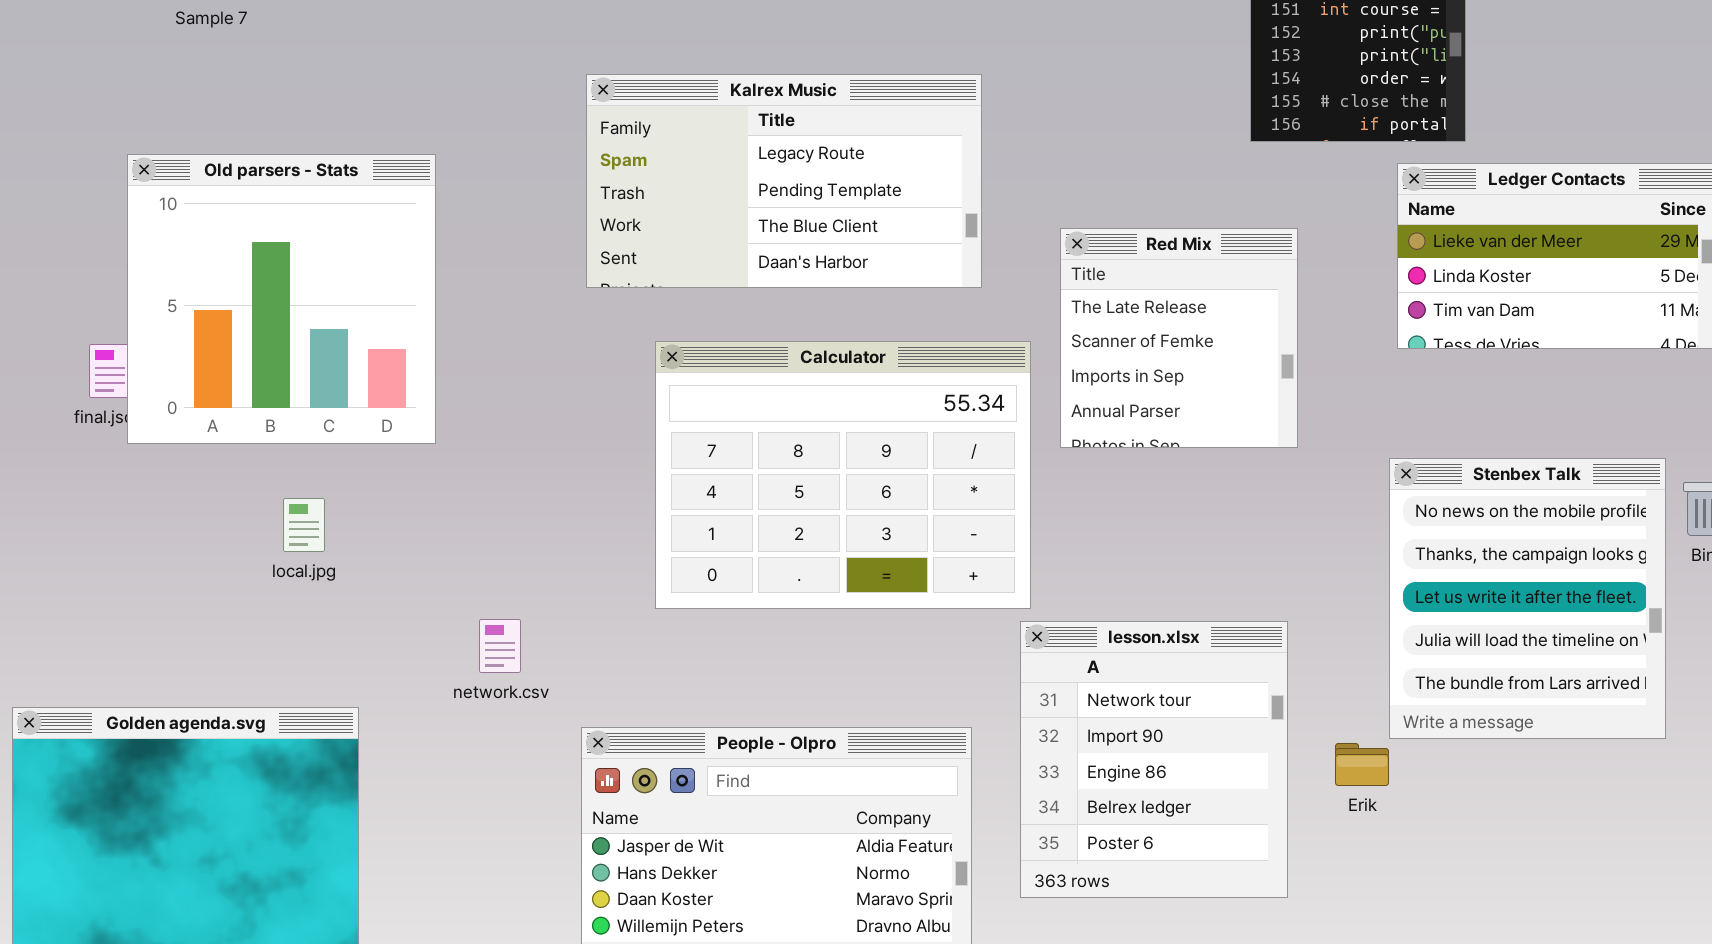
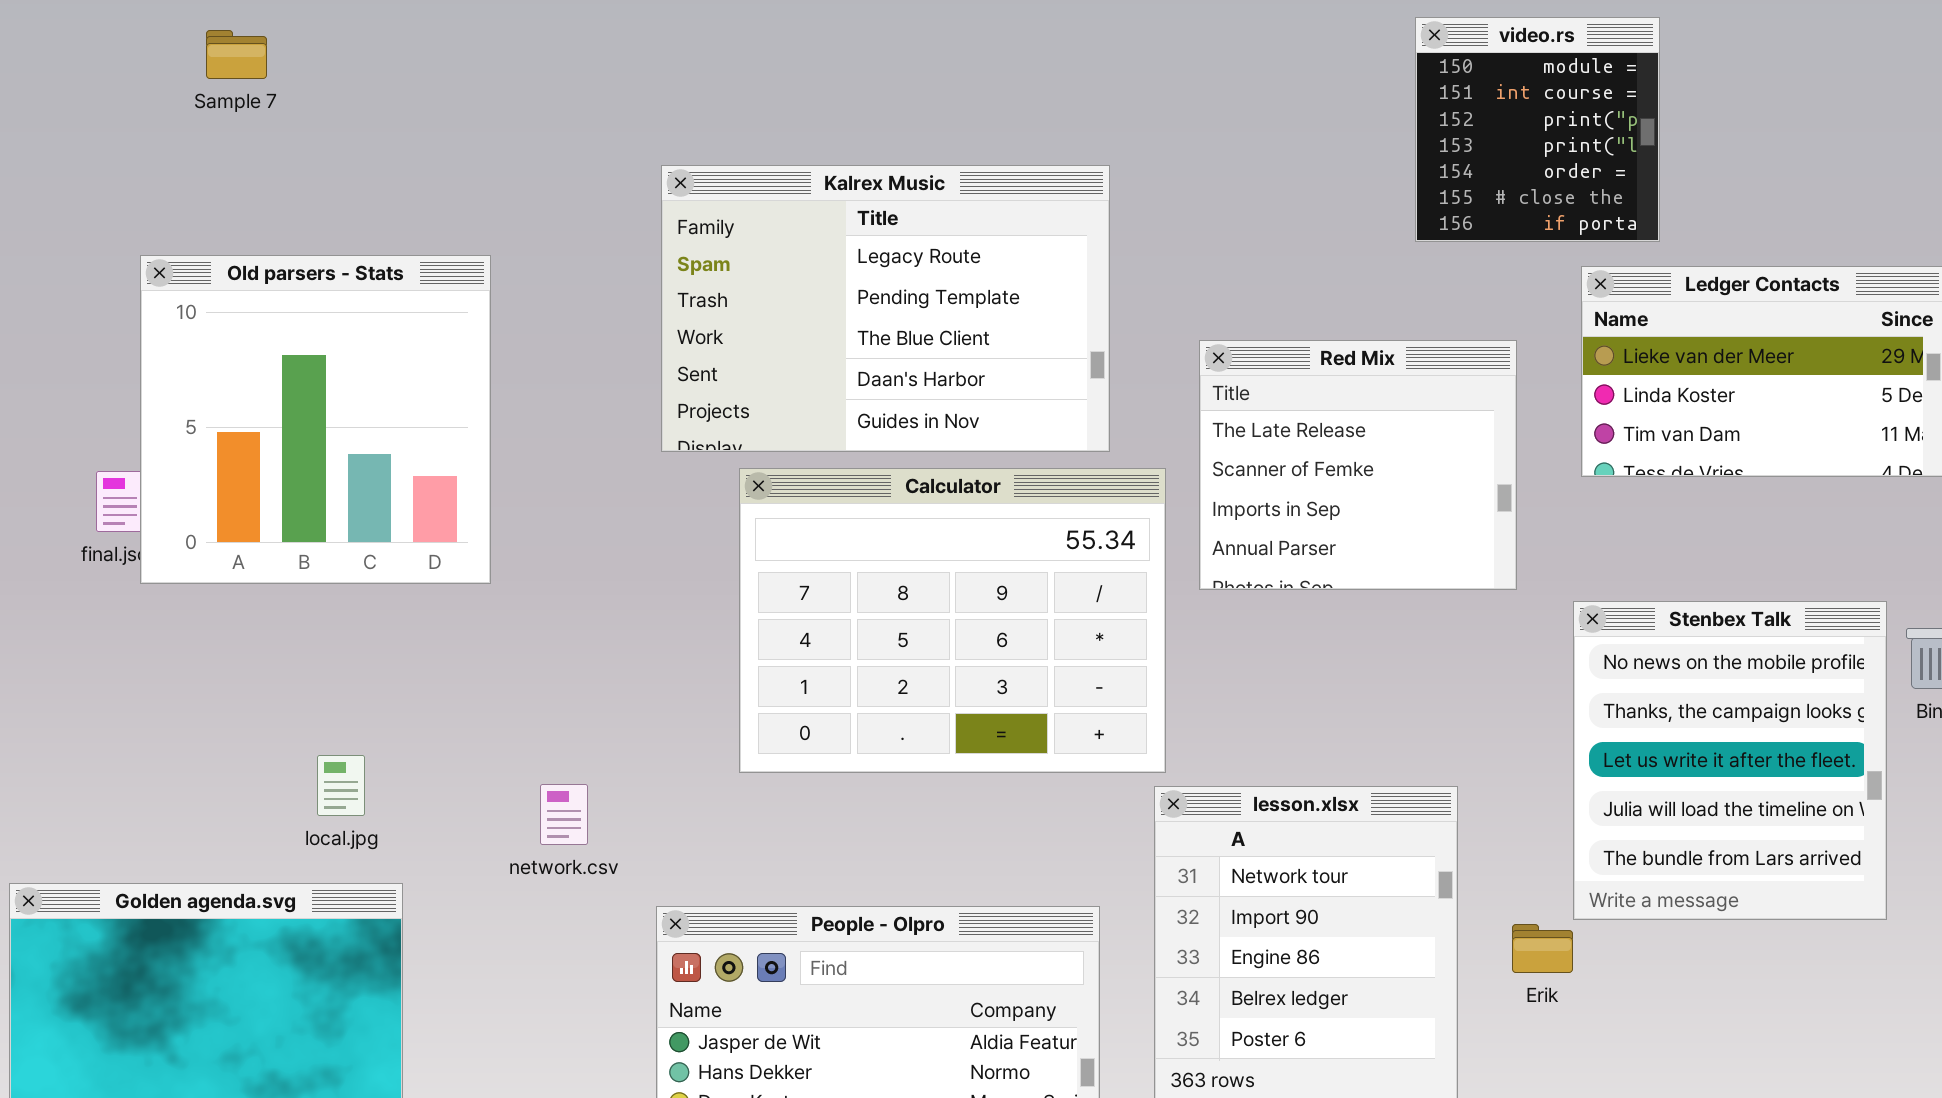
Kalrex Music: [586,74,982,288] -> [661,165,1110,452], resized
Red Mix: [1060,228,1298,448] -> [1199,340,1517,590], resized
local.jpg: [283,498,325,552] -> [317,755,365,816], moved

